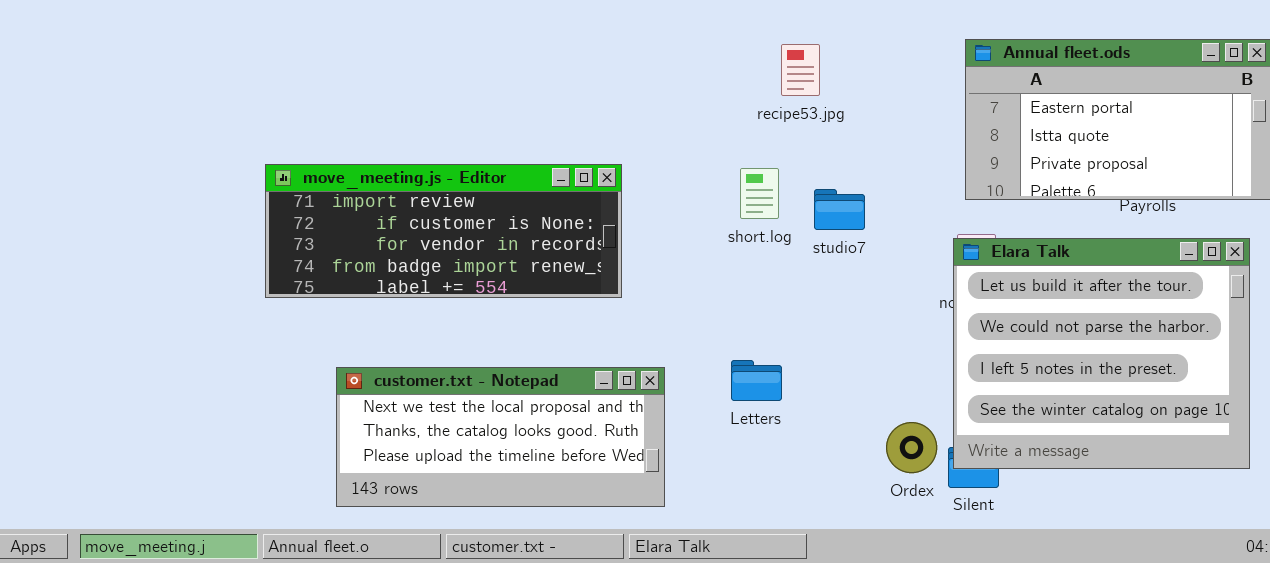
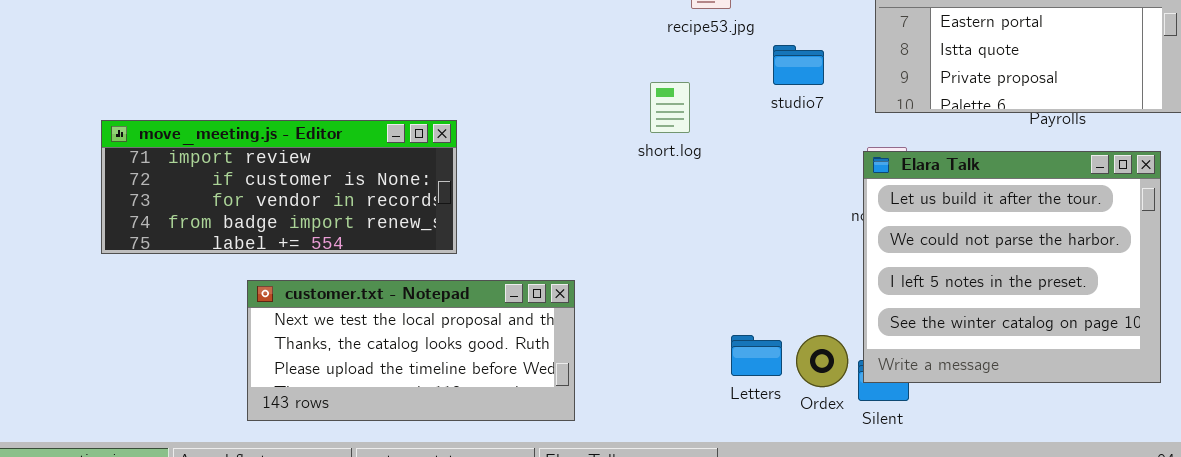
move_meeting.js - Editor: [265,164,622,298] -> [101,120,457,254], moved
studio7: [814,189,865,230] -> [773,45,824,85], moved
Letters: [731,360,782,401] -> [731,335,782,376], moved

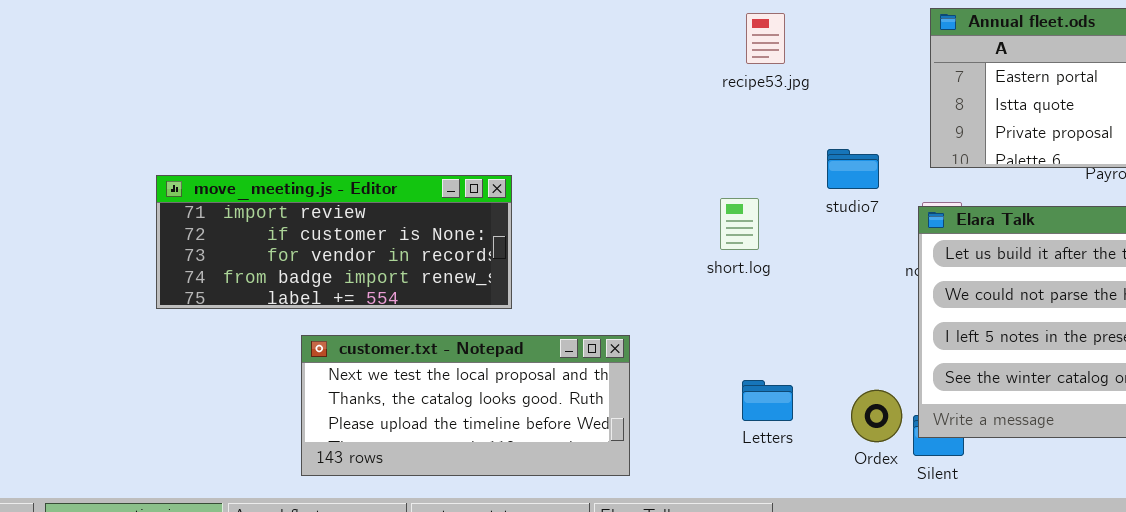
studio7: [773,45,824,85] -> [827,149,879,189], moved
short.log: [650,82,690,133] -> [720,198,759,250], moved
Letters: [731,335,782,376] -> [742,380,793,421], moved

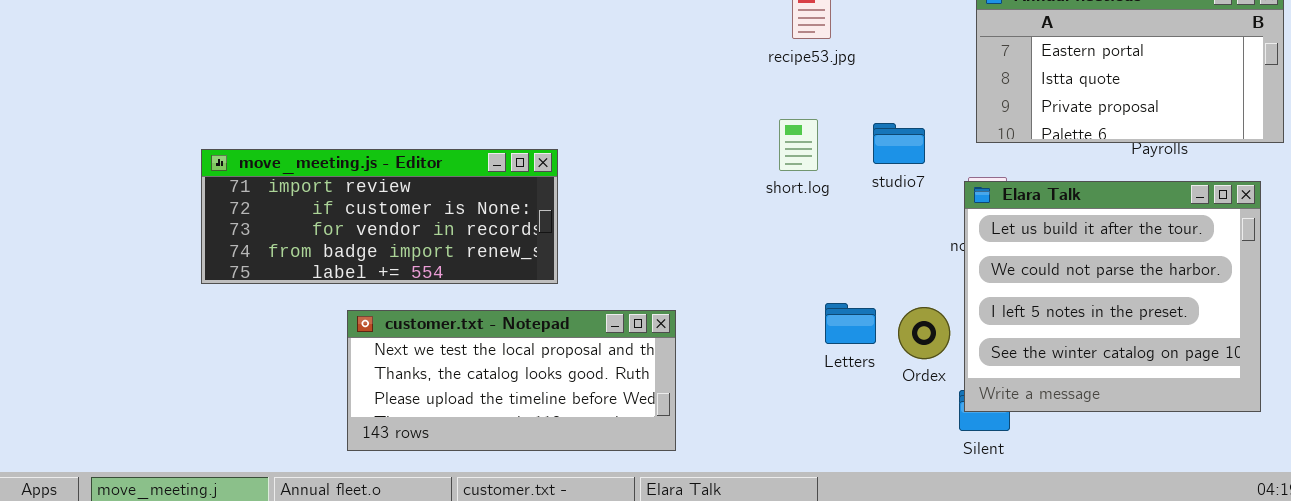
short.log: [720,198,759,250] -> [779,119,818,171], moved
Letters: [742,380,793,421] -> [825,303,876,344], moved
Ordex: [851,390,902,442] -> [898,307,950,359], moved

